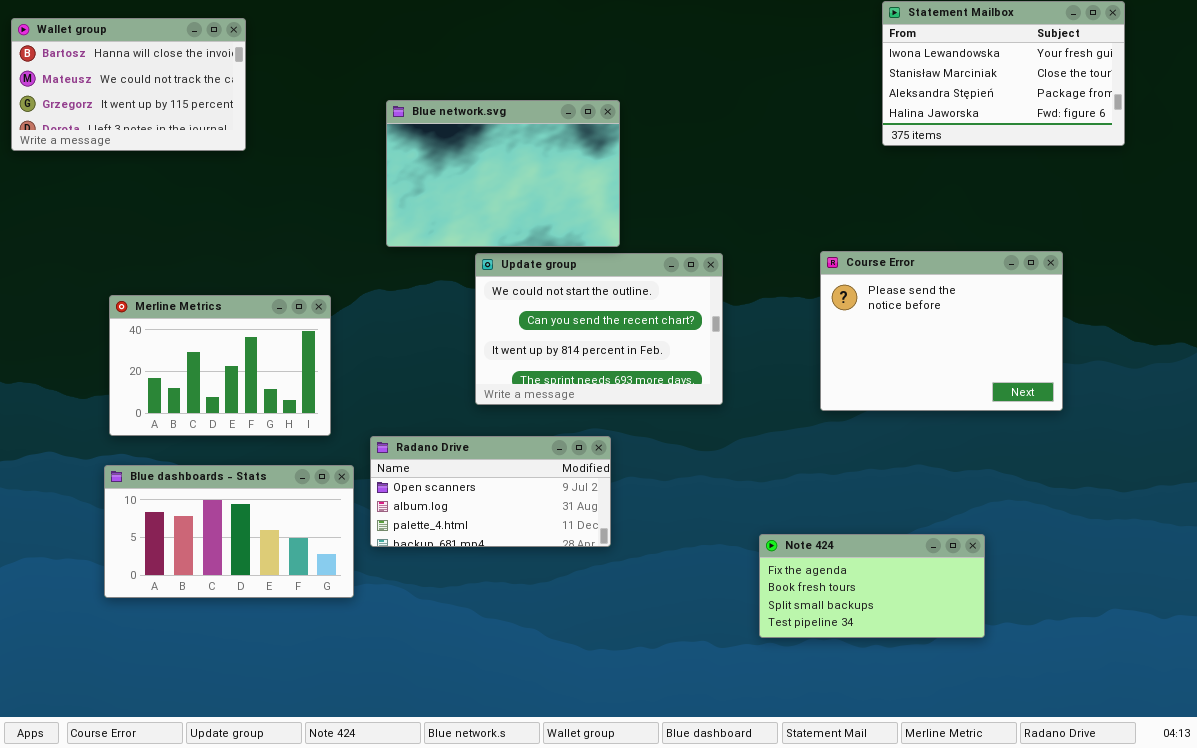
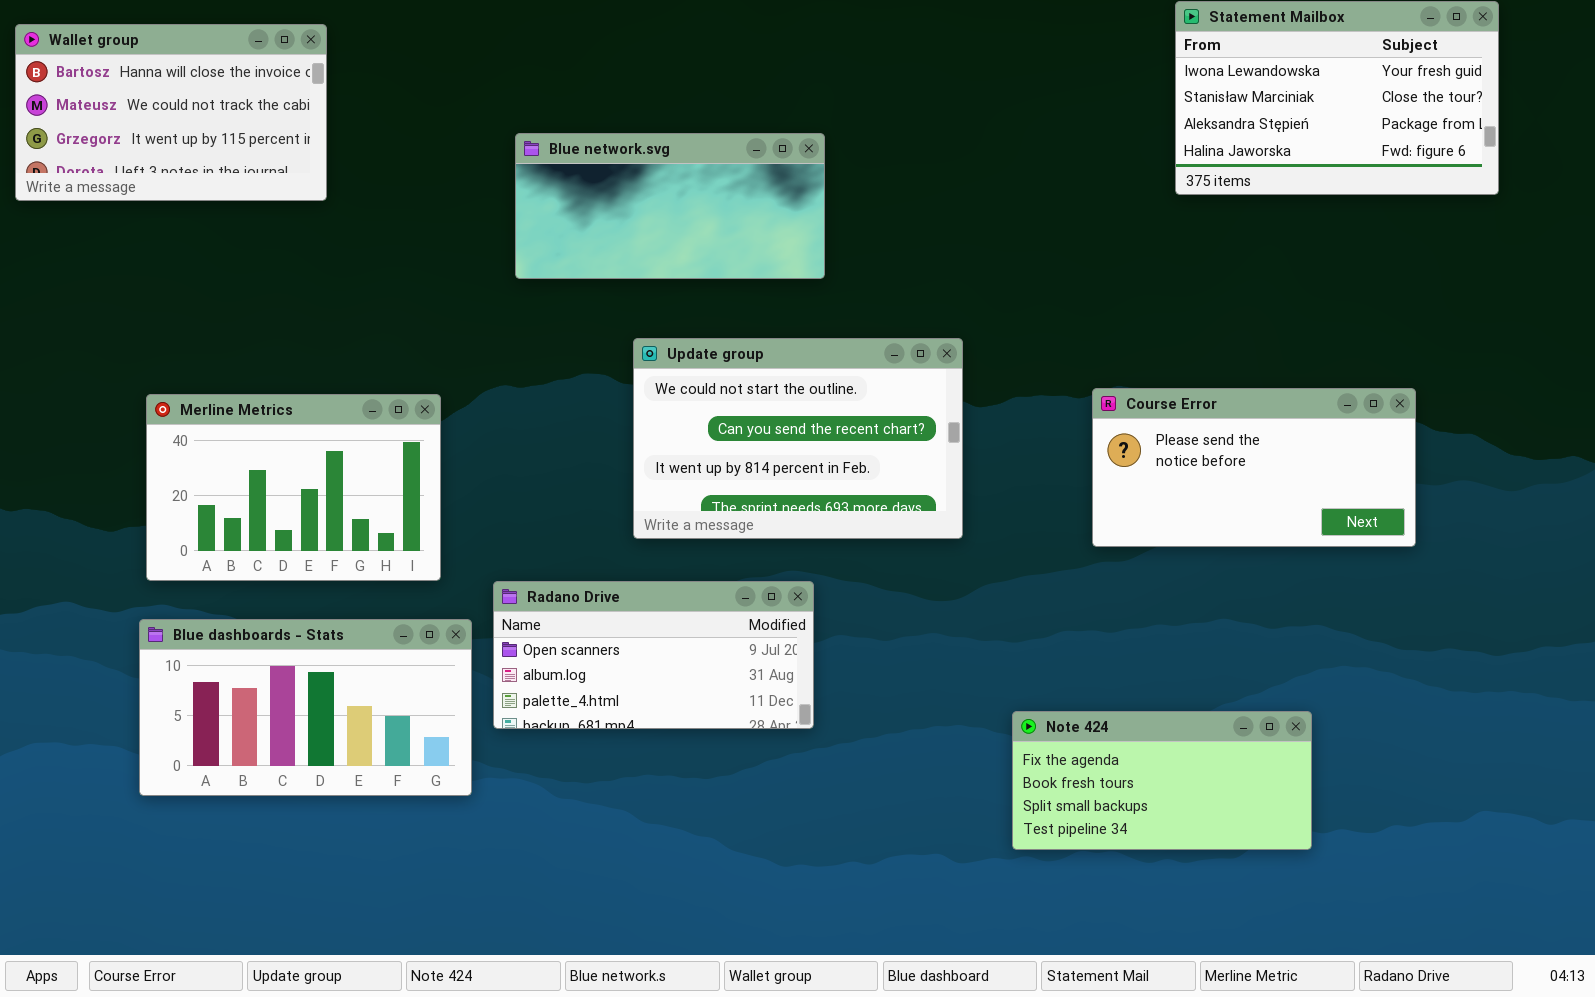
Blue network.svg: [386,100,620,247] -> [515,133,825,279], resized
Course Error: [820,251,1063,411] -> [1092,388,1416,547], resized

